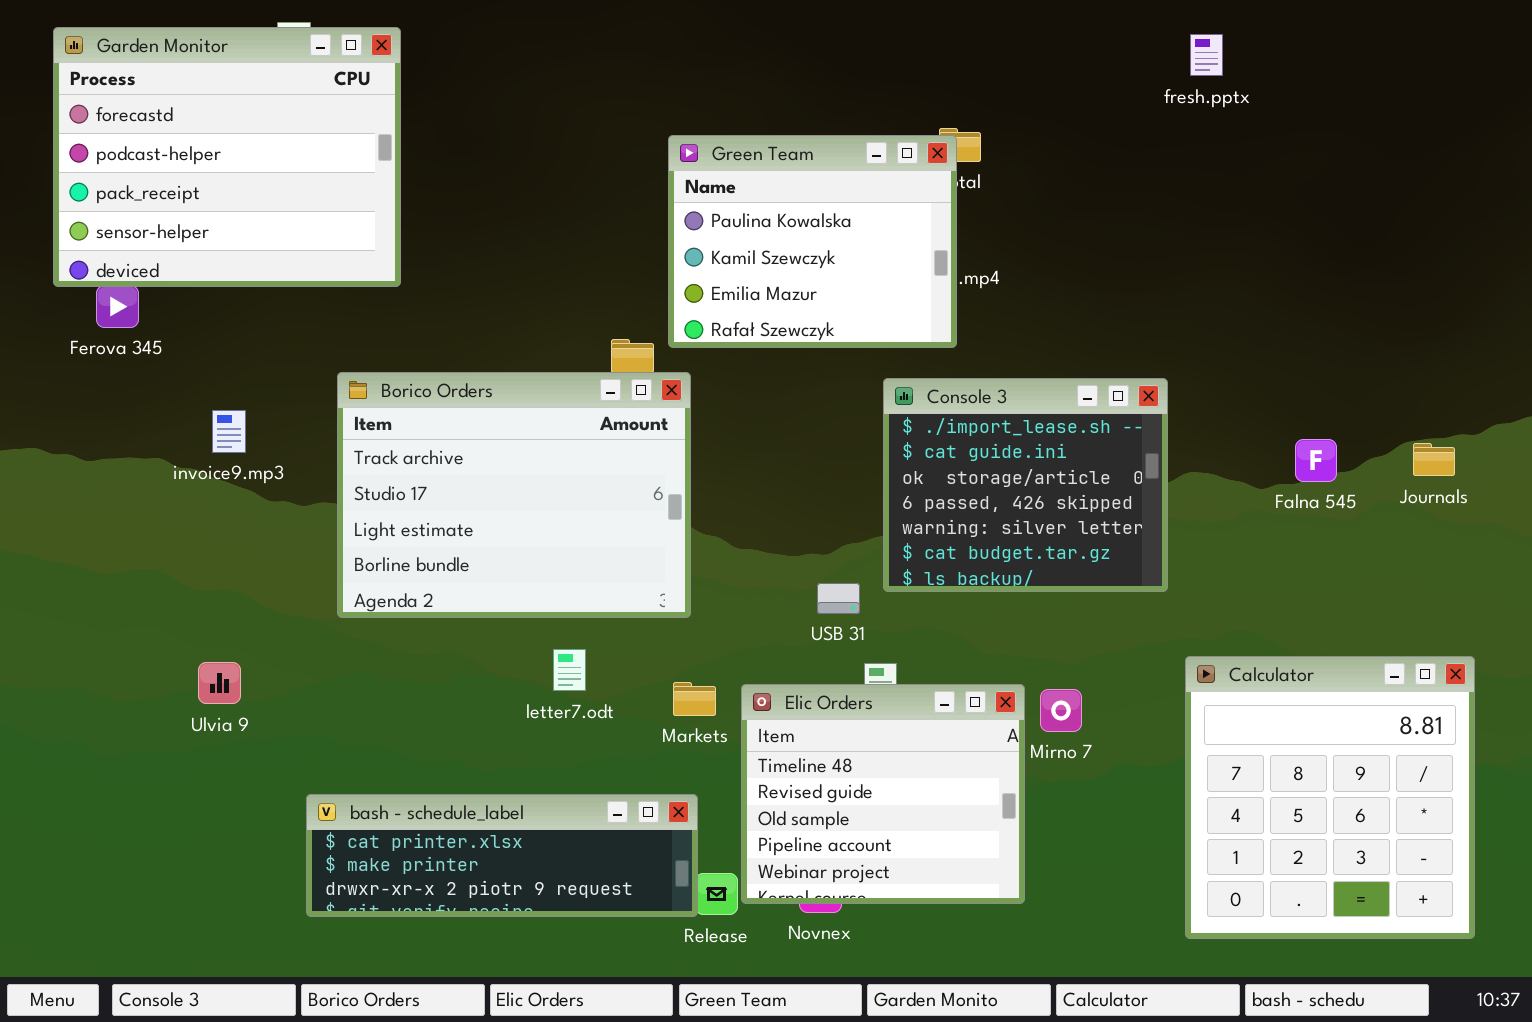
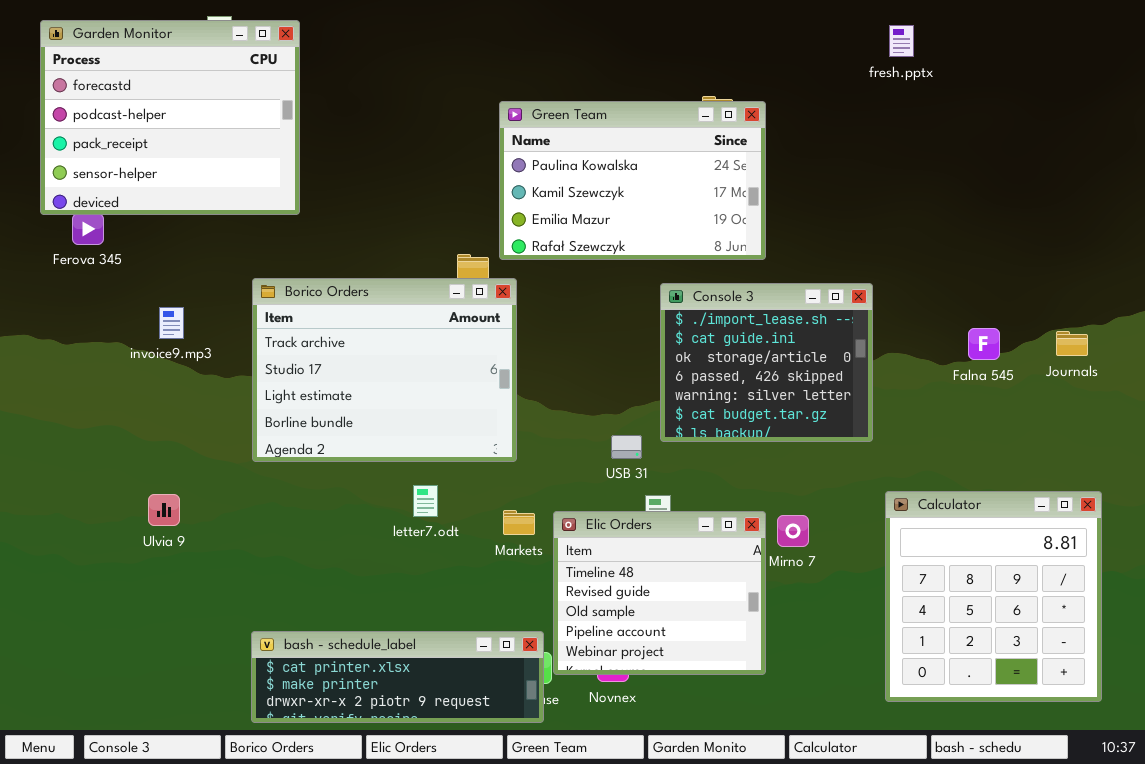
Green Team: [668,135,957,348] -> [499,101,766,260], resized
bash - schedule_label: [306,794,698,917] -> [251,631,544,723], moved

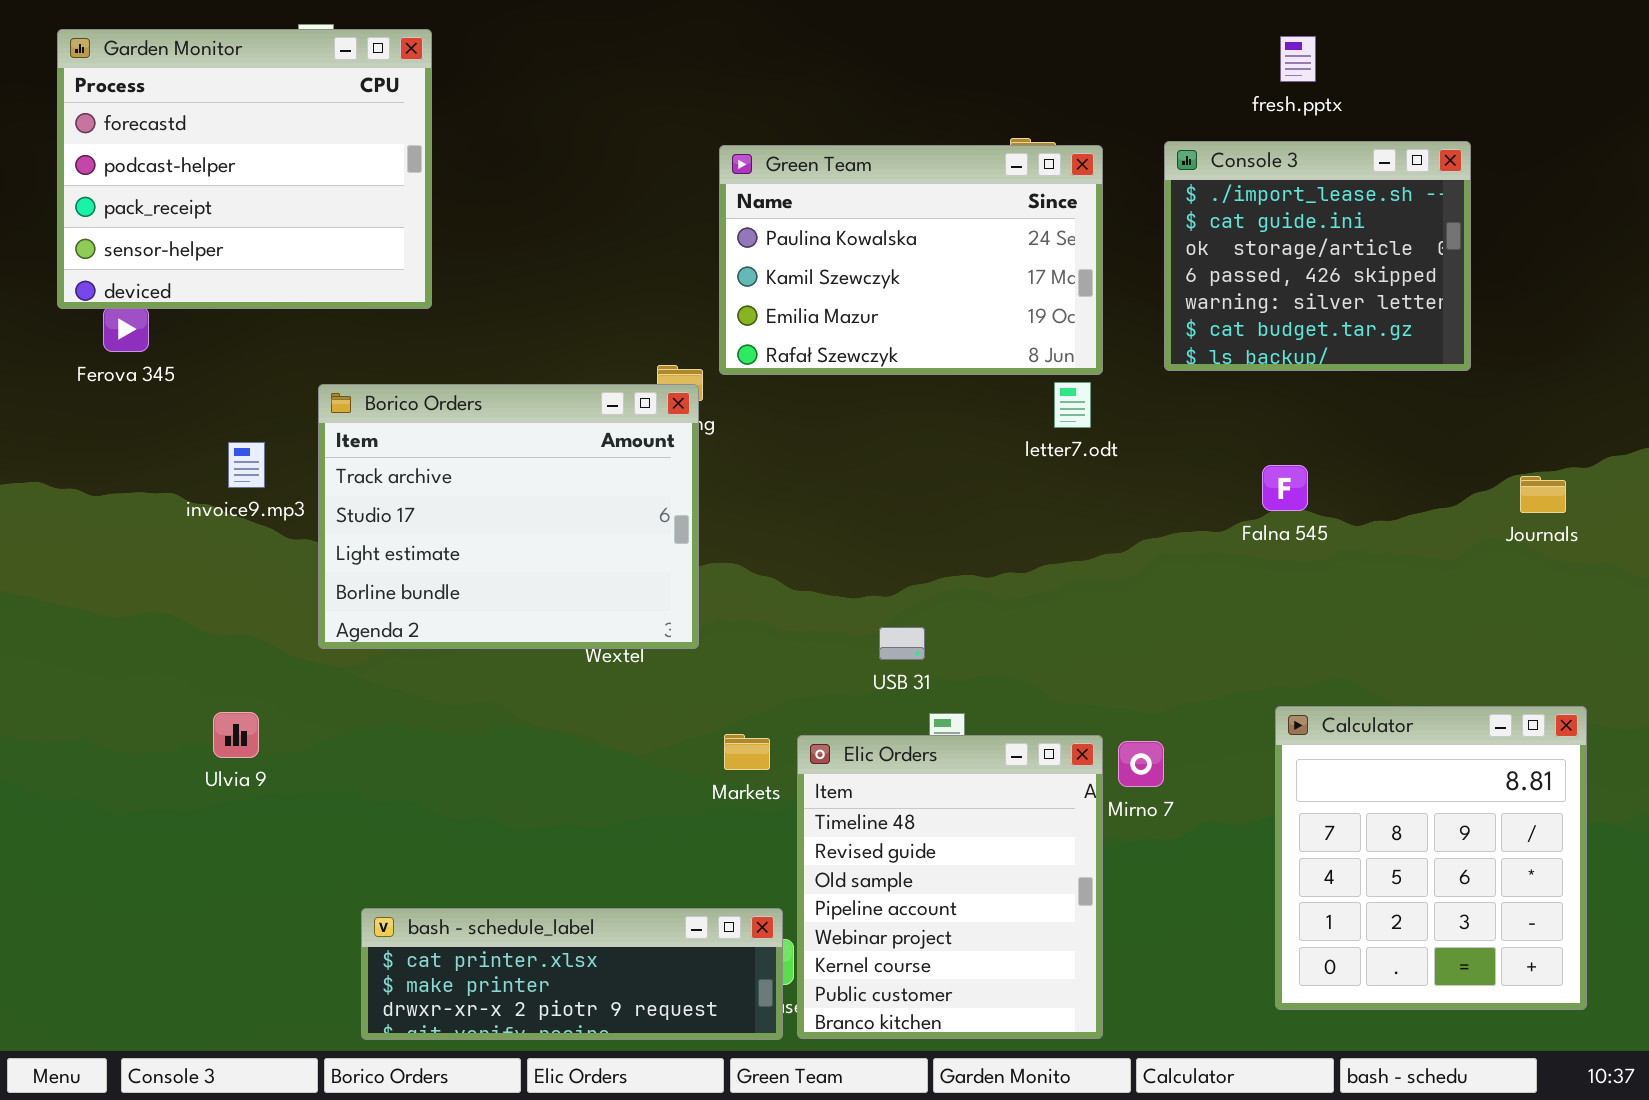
Borico Orders: [252,278,517,462] -> [318,384,699,649], moved
Console 3: [660,283,873,442] -> [1164,141,1471,371], moved
Falna 545: [968,328,1000,360] -> [1262,465,1308,511], moved
letter7.odt: [413,485,438,517] -> [1054,382,1091,428], moved
Elic Orders: [553,511,766,675] -> [797,735,1103,1039], resized

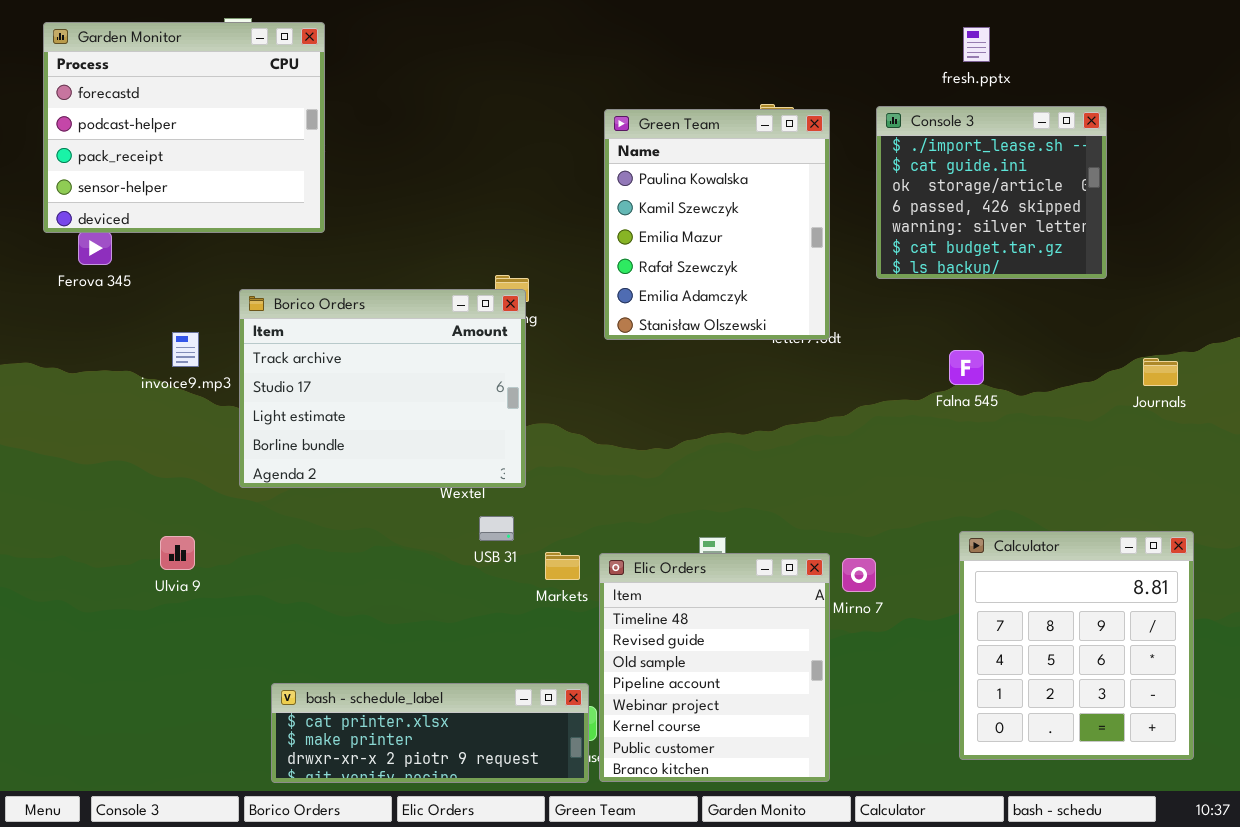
Green Team: [719,145,1103,375] -> [604,109,830,340], resized
USB 31: [879,627,925,660] -> [479,516,514,541], moved

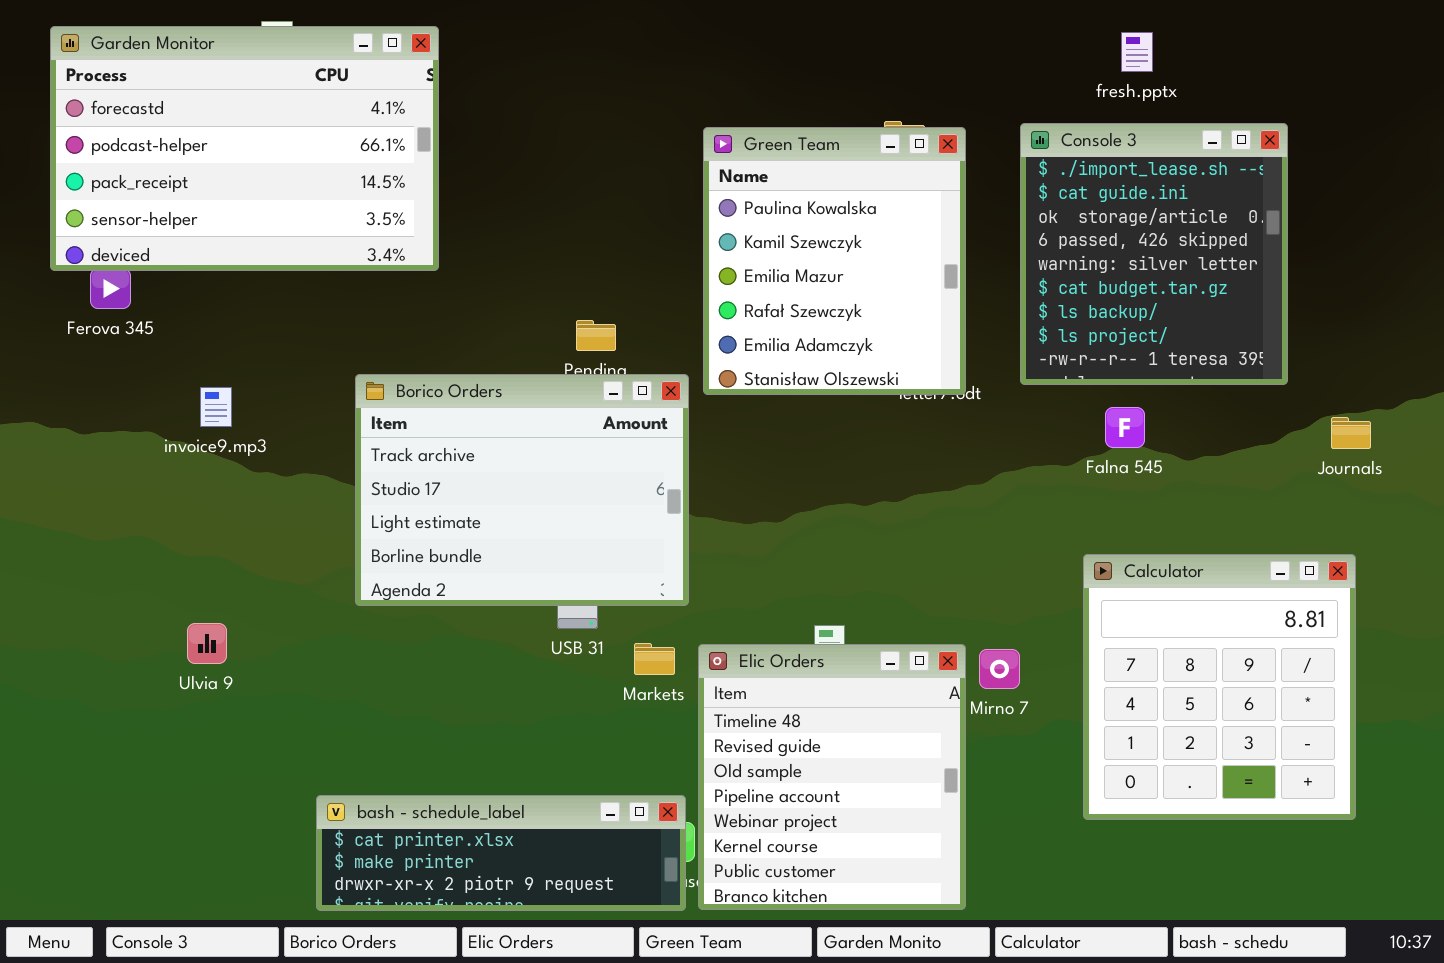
Garden Monitor: [43,22,325,233] -> [50,26,439,271], resized
Console 3: [876,106,1107,279] -> [1020,123,1288,385], resized
Borico Orders: [239,289,526,488] -> [355,374,689,606], moved
Calculator: [959,531,1194,760] -> [1083,554,1356,820], moved

